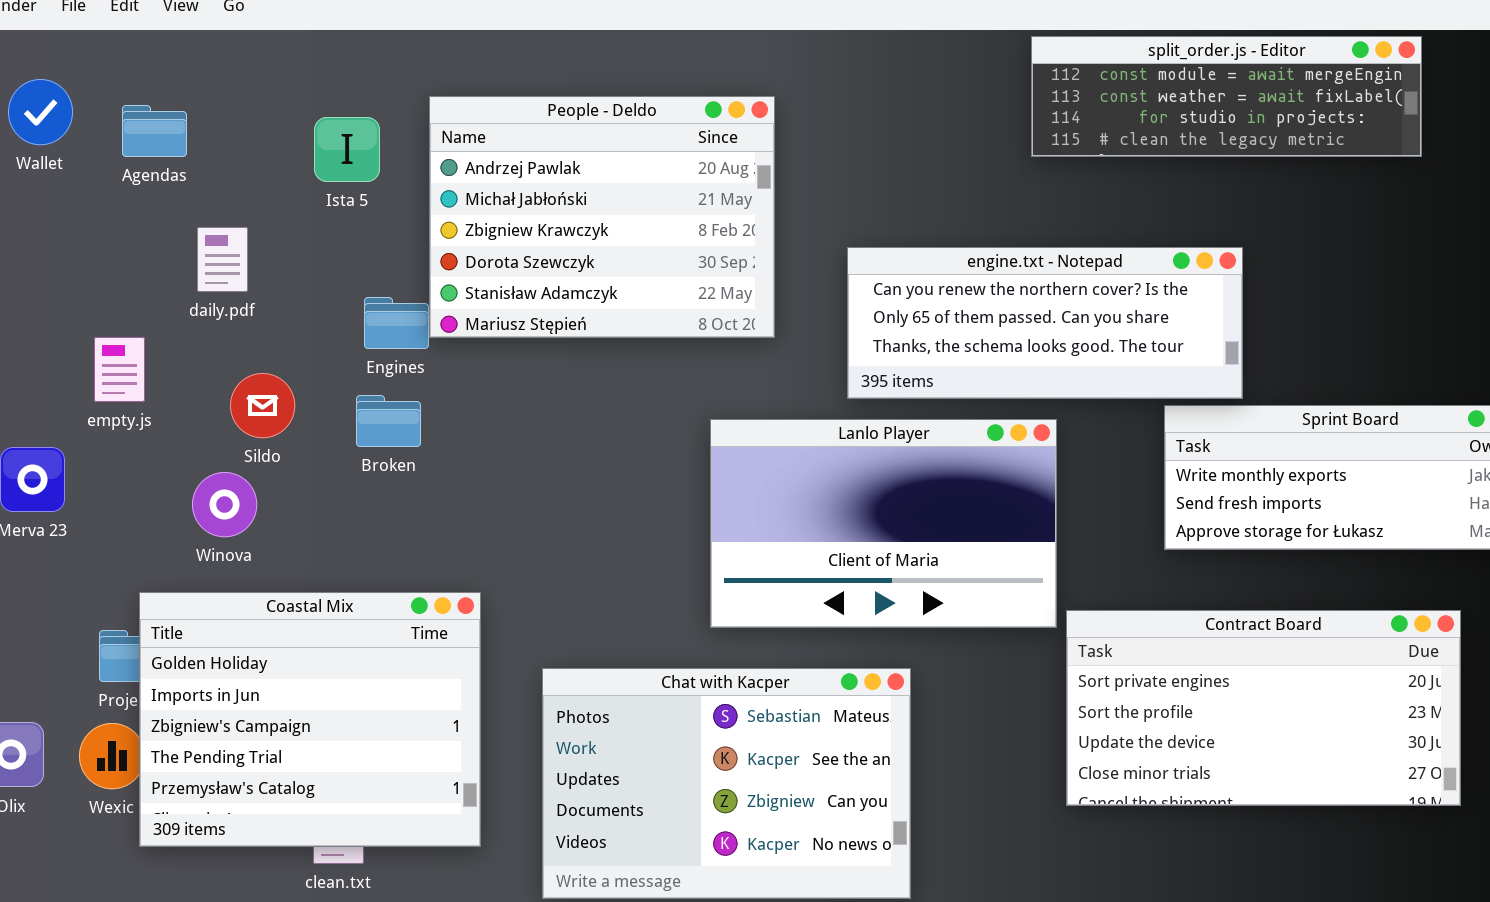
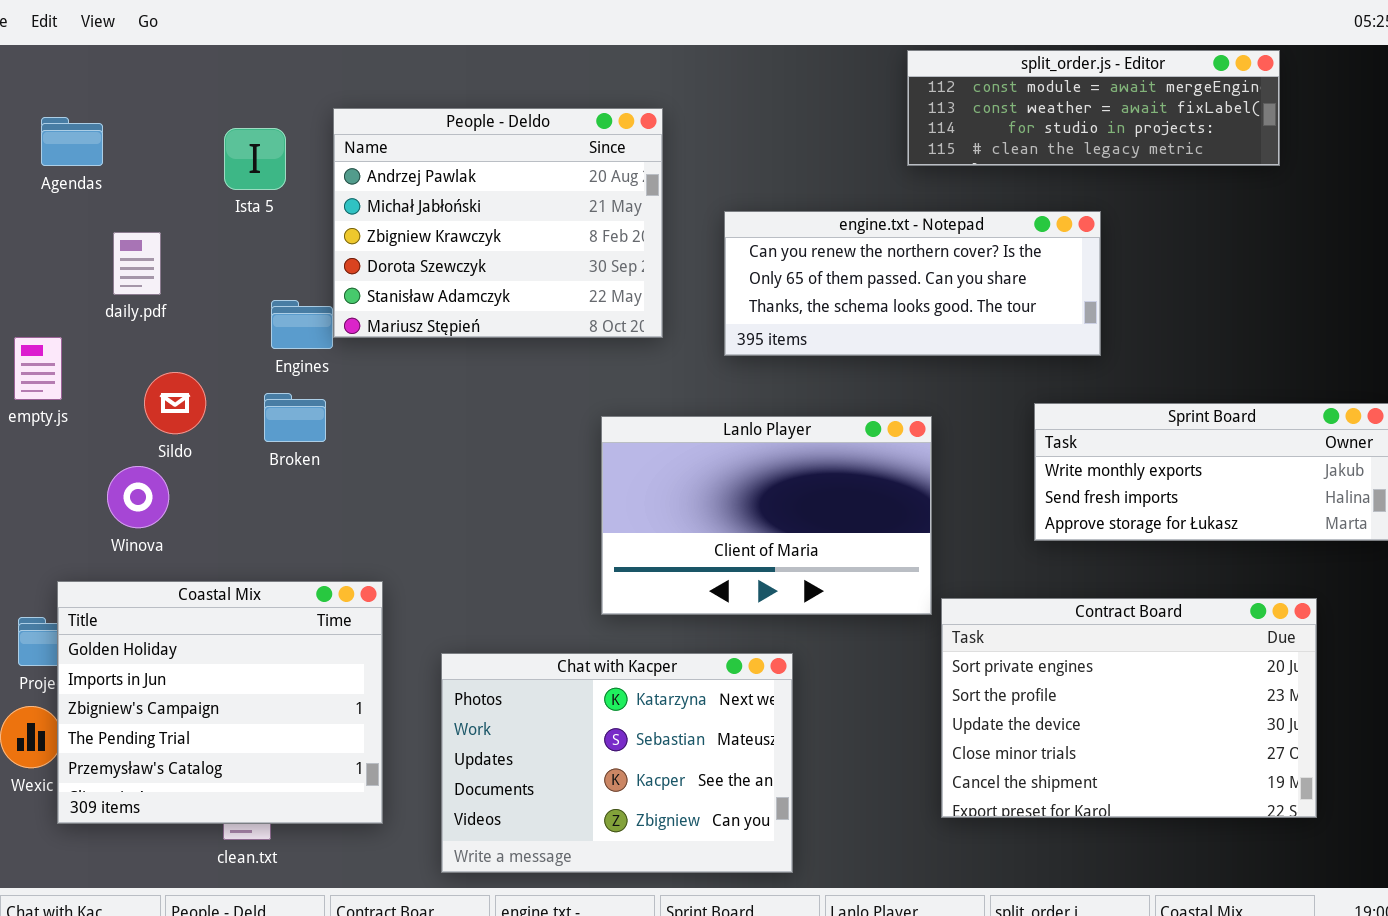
engine.txt - Notepad: [847,247,1243,399] -> [724,211,1101,356], moved
Contract Board: [1066,610,1461,806] -> [941,598,1317,818], resized
Chat with Kacper: [542,668,911,899] -> [441,653,793,873], scrolled up 1 row

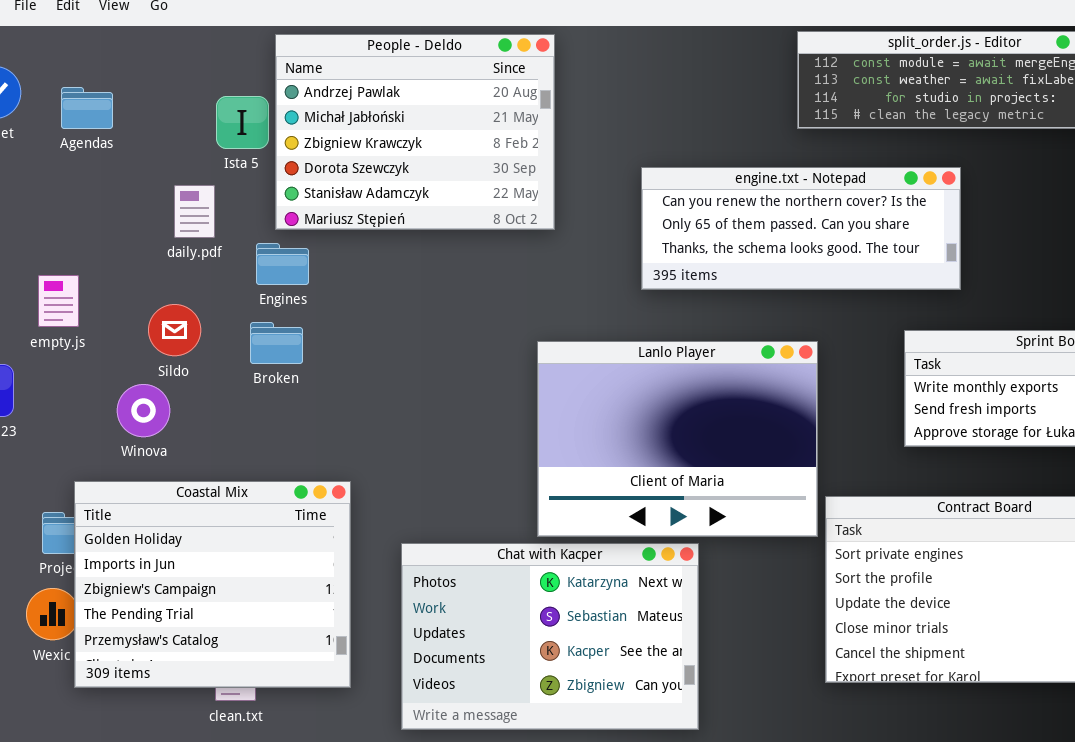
People - Deldo: [333,108,663,338] -> [275,34,555,230], moved
daily.pdf: [113,232,161,295] -> [174,185,215,238], moved
Lanlo Player: [601,416,932,615] -> [537,341,818,537], resized

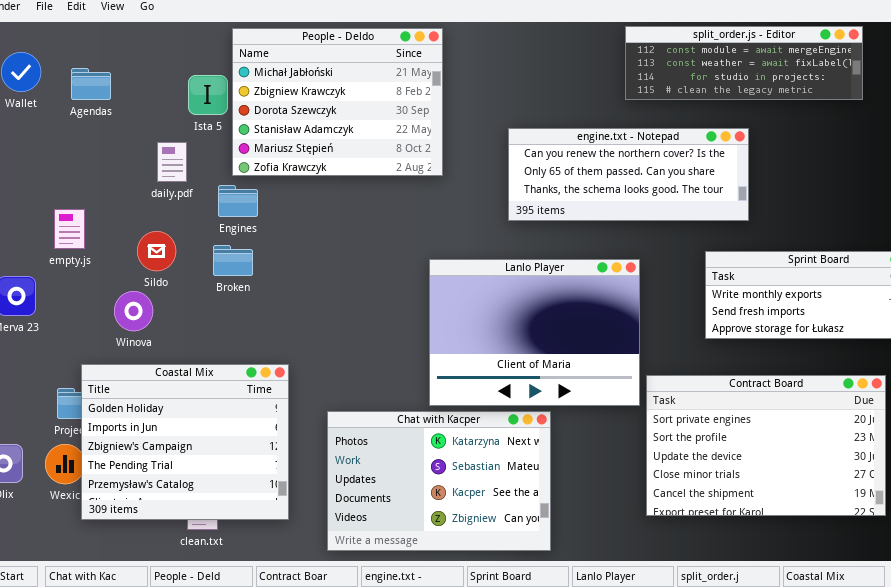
People - Deldo: [275,34,555,230] -> [232,28,443,176], scrolled down 1 row

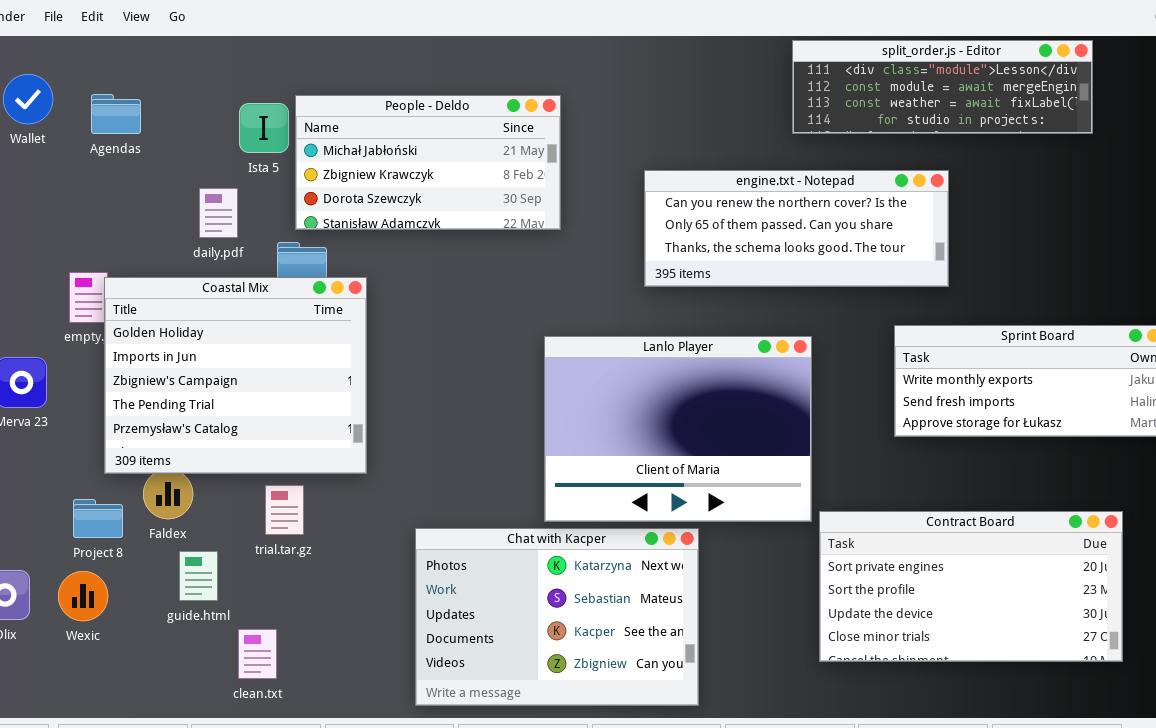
split_order.js - Editor: [625,26,863,100] -> [792,40,1093,134], scrolled up 1 row
People - Deldo: [232,28,443,176] -> [295,95,561,230], resized
Coastal Mix: [81,364,289,520] -> [104,277,367,474], moved
Contract Board: [646,375,886,516] -> [819,511,1123,662], resized

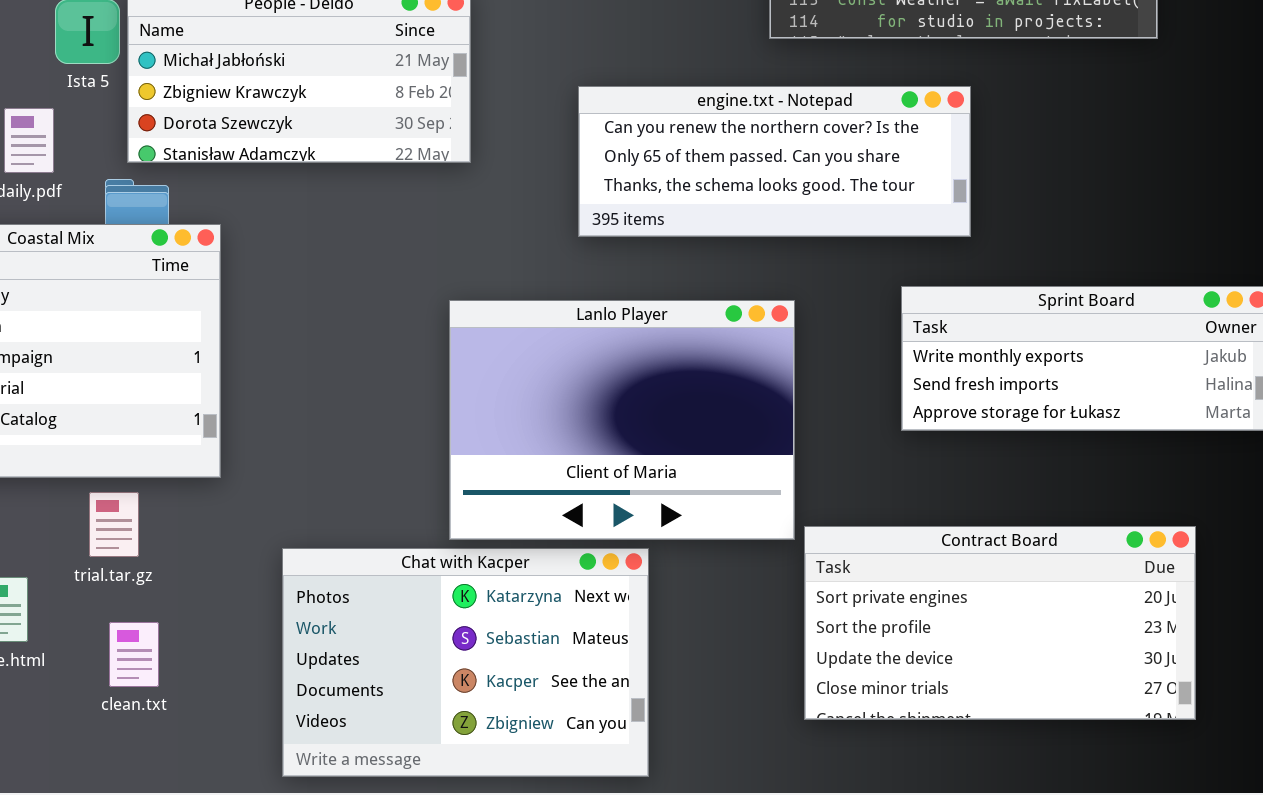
clean.txt: [238,629,277,679] -> [109,622,159,687], moved

